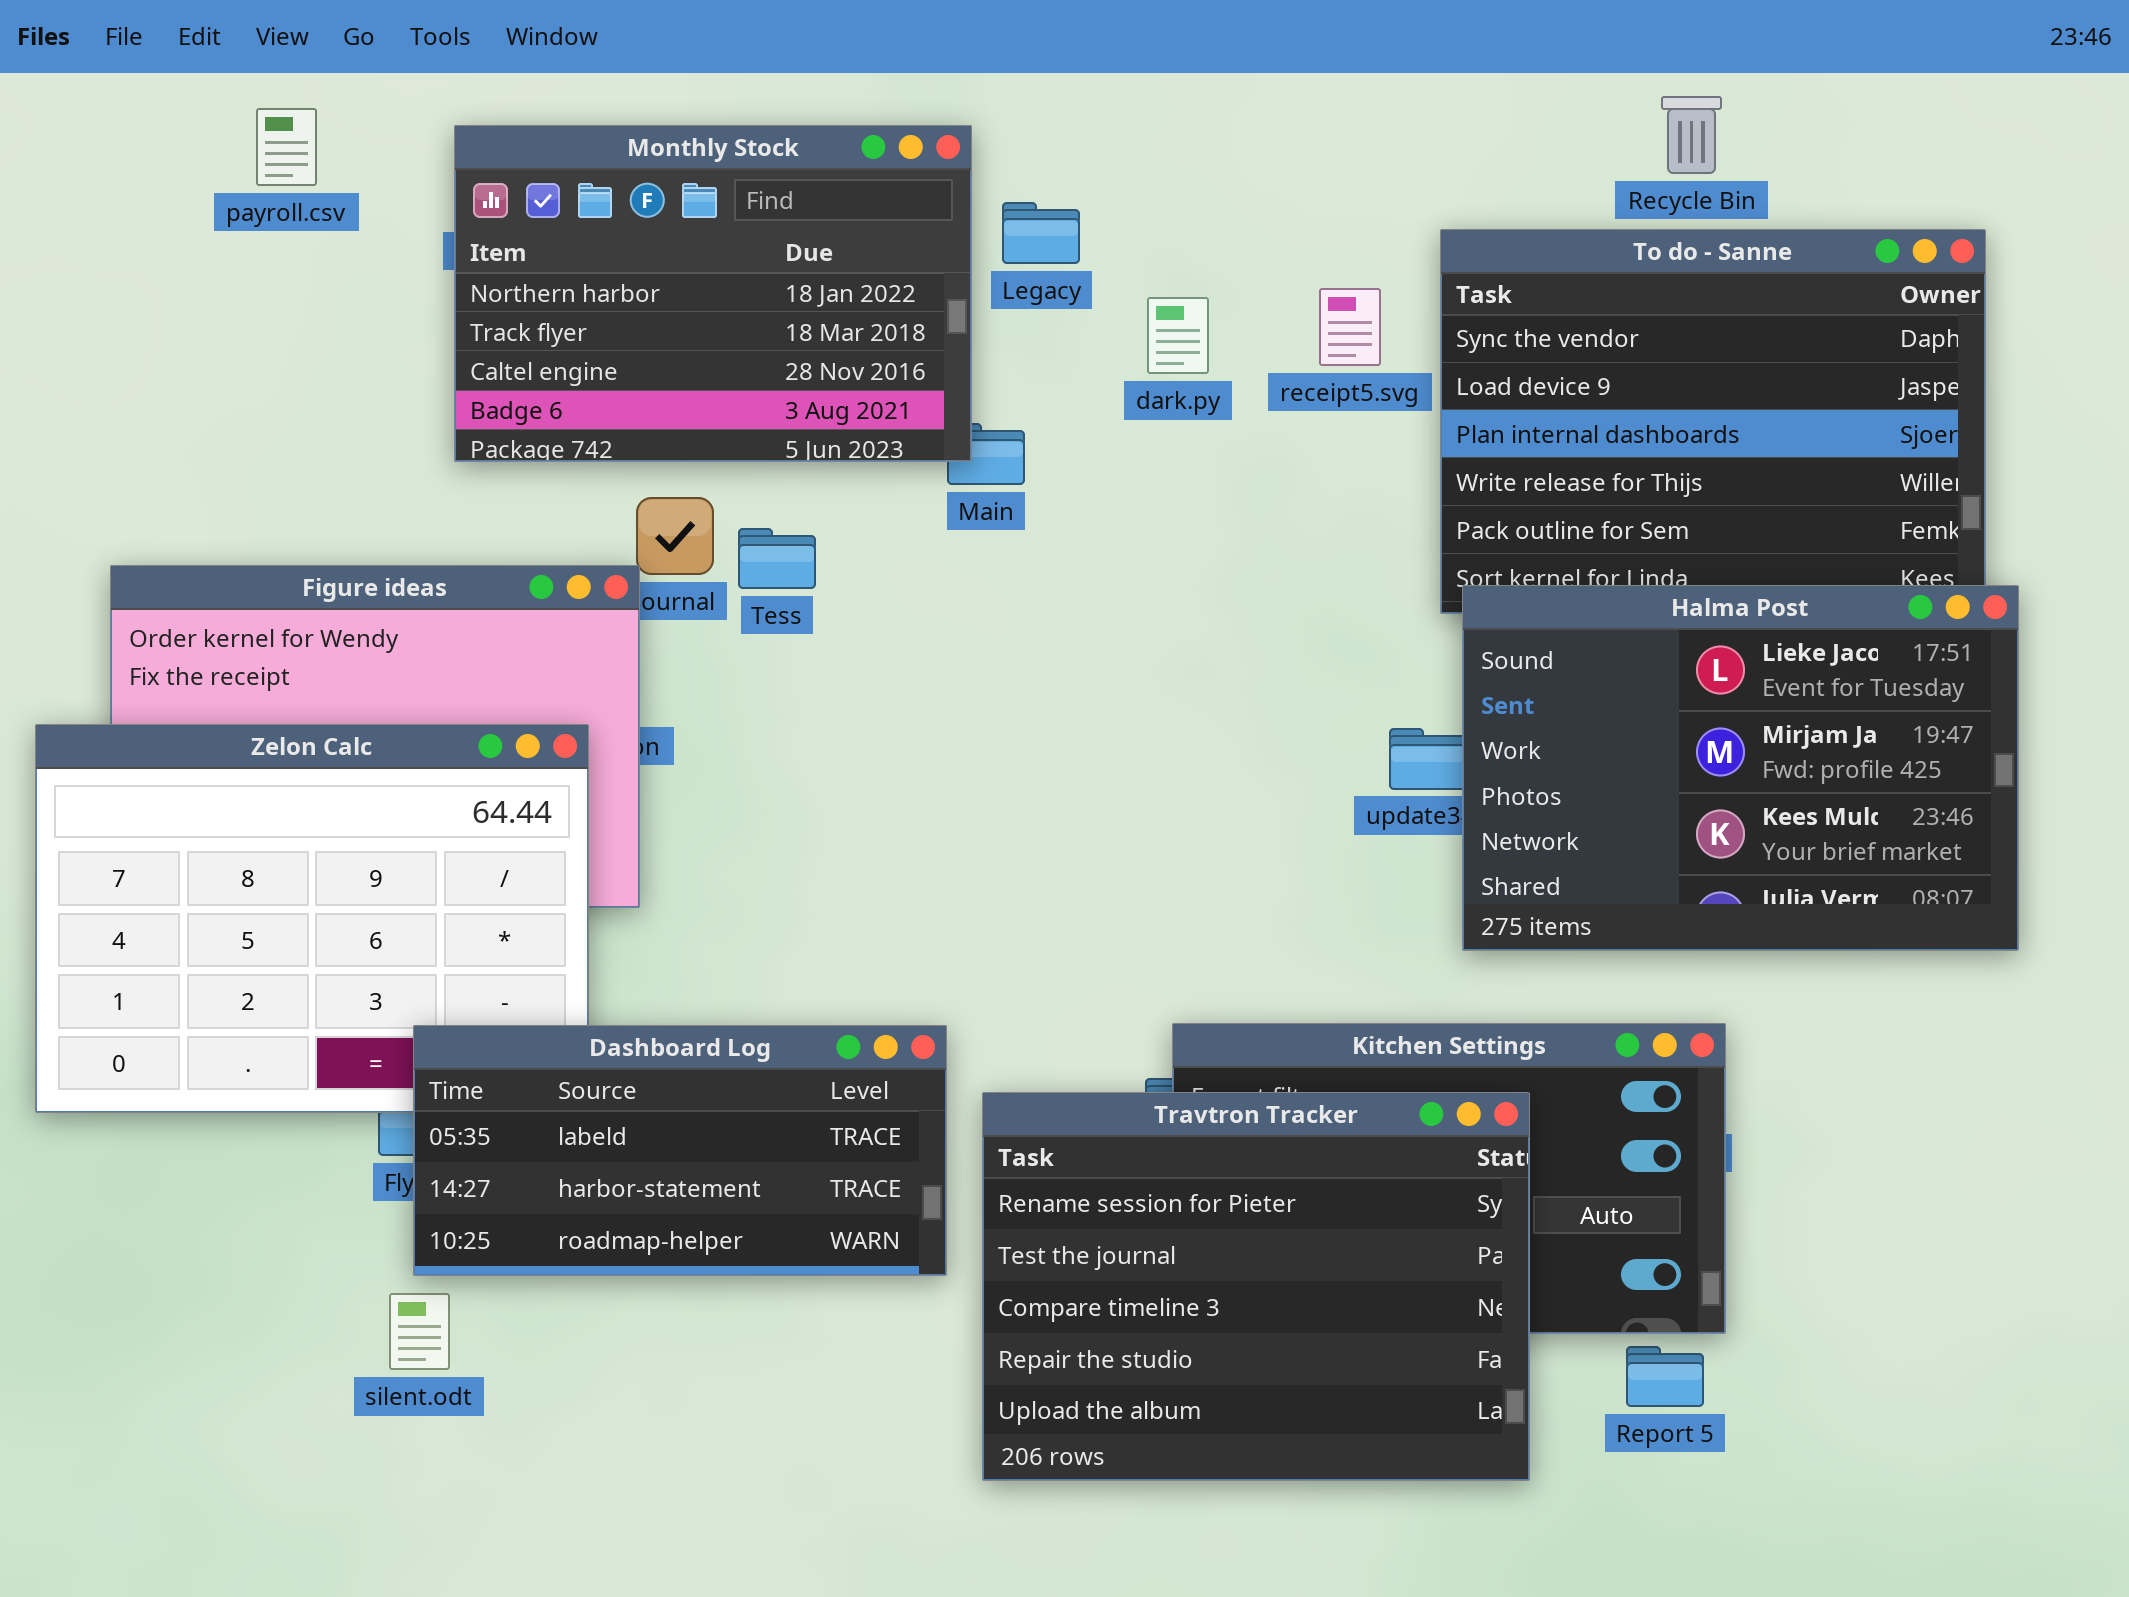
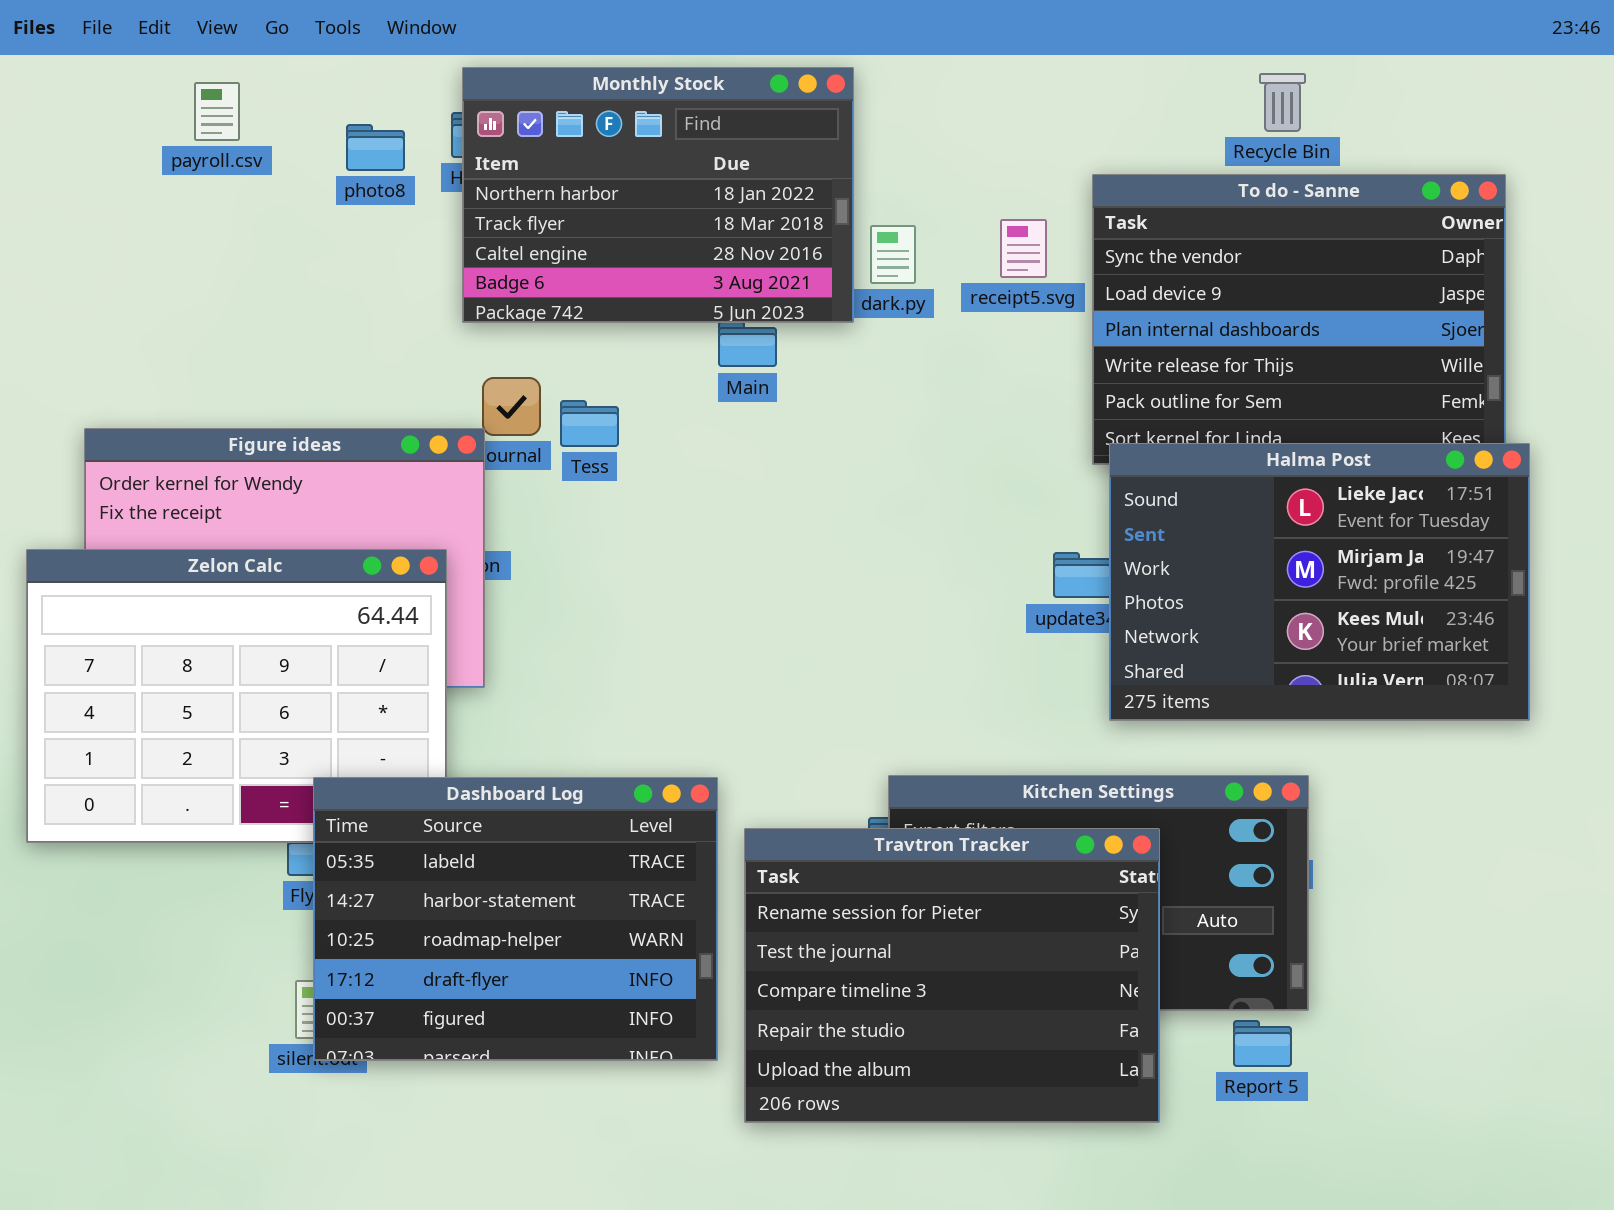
Monthly Stock: [454,125,972,462] -> [462,67,854,323], moved
Dashboard Log: [413,1025,947,1276] -> [313,777,718,1061], resized

